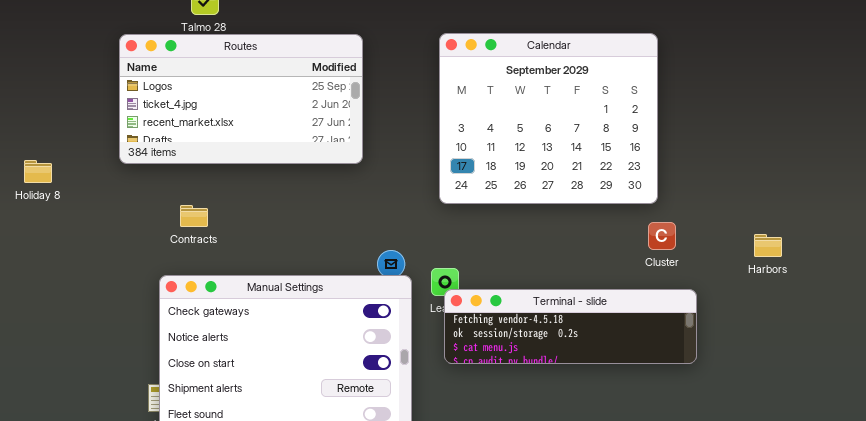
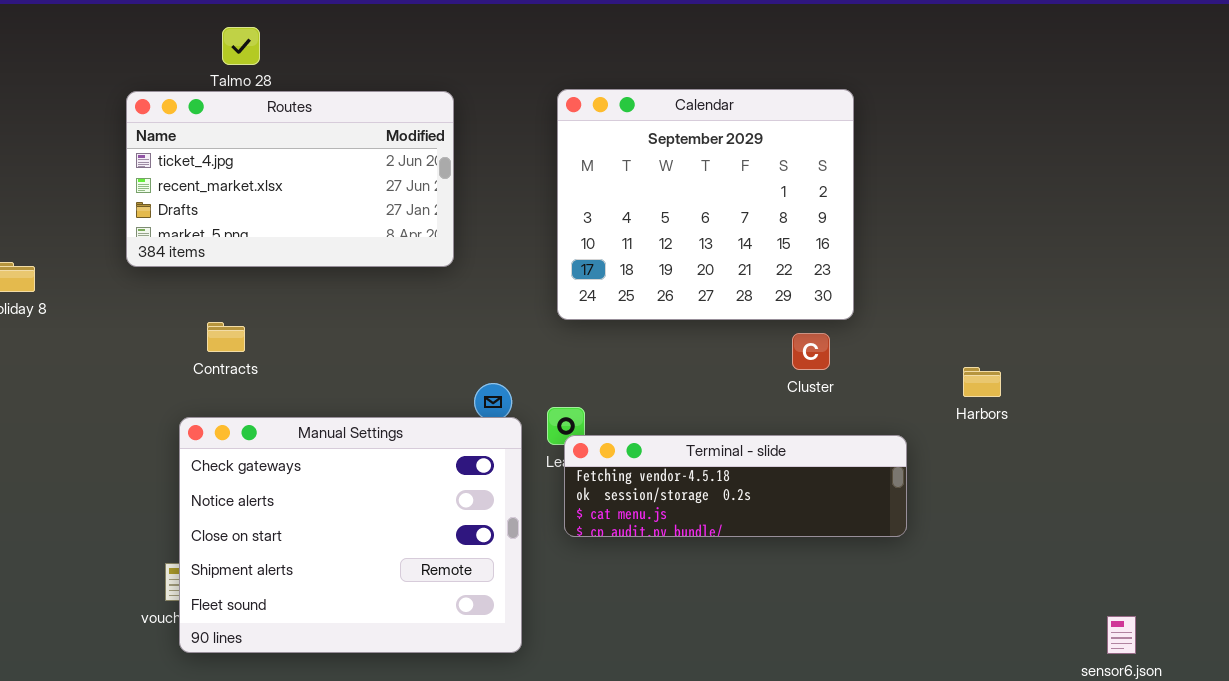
Routes: [119,34,363,164] -> [126,91,454,267], scrolled down 1 row
Cluster: [648,222,676,250] -> [792,333,830,370], moved
Harbors: [754,234,782,257] -> [963,367,1001,397], moved

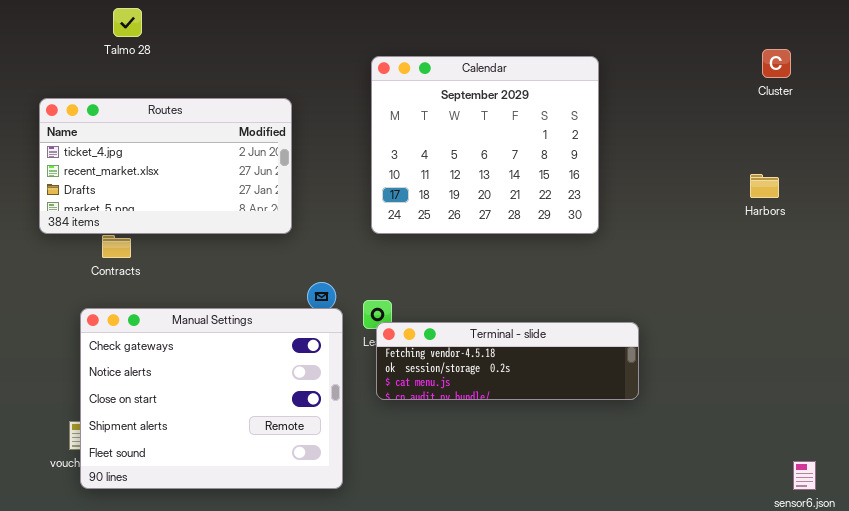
Routes: [126,91,454,267] -> [39,98,292,234], moved
Cluster: [792,333,830,370] -> [762,49,791,78], moved
Harbors: [963,367,1001,397] -> [750,174,779,198], moved

